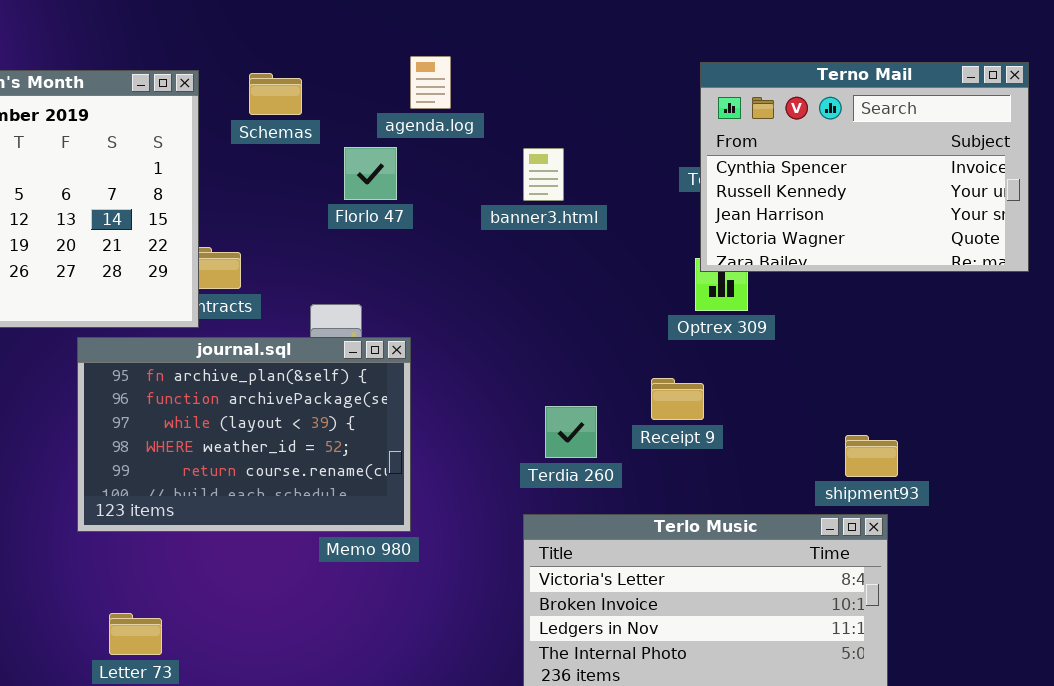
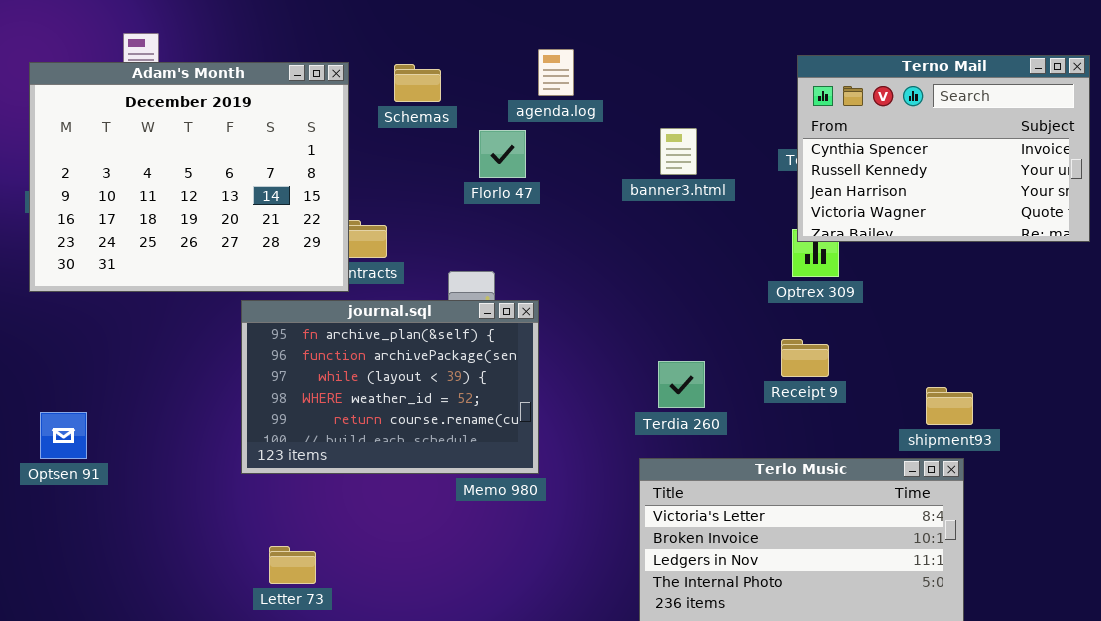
banner3.html: [523,148,564,201] -> [660,128,697,175], moved
Receipt 9: [651,378,704,420] -> [781,339,829,377], moved

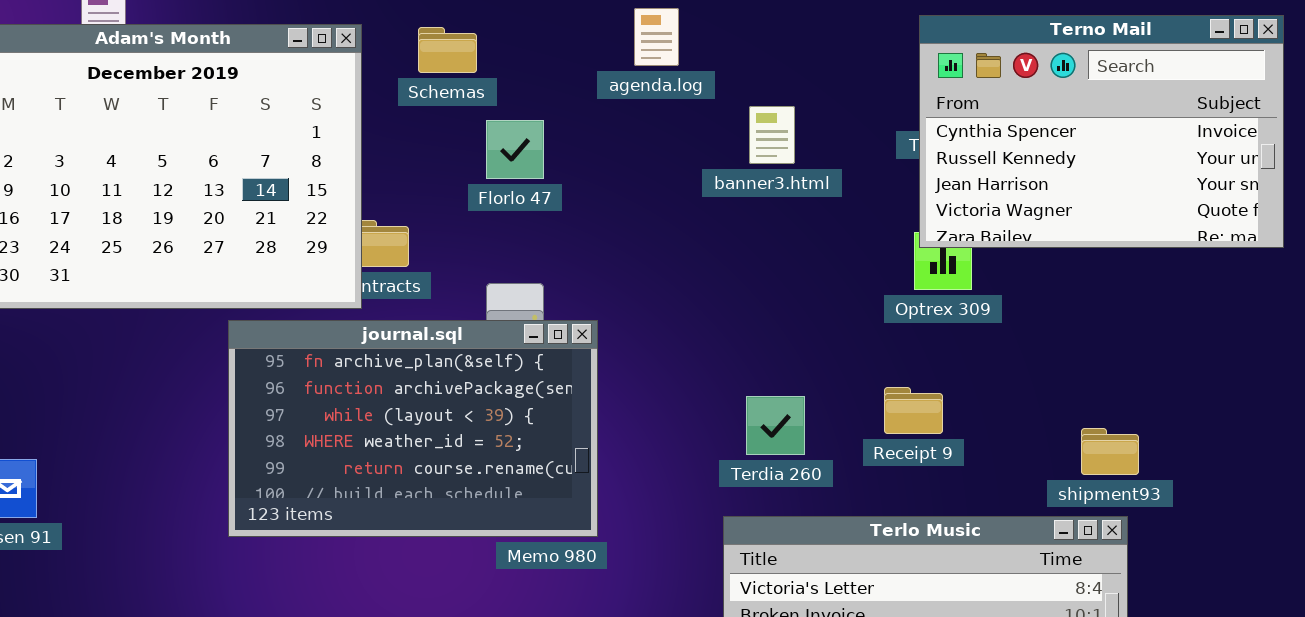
agenda.log: [538,49,574,96] -> [634,8,679,66], moved
Florlo 47: [479,130,526,178] -> [486,120,544,179], moved
Receipt 9: [781,339,829,377] -> [884,387,943,434], moved

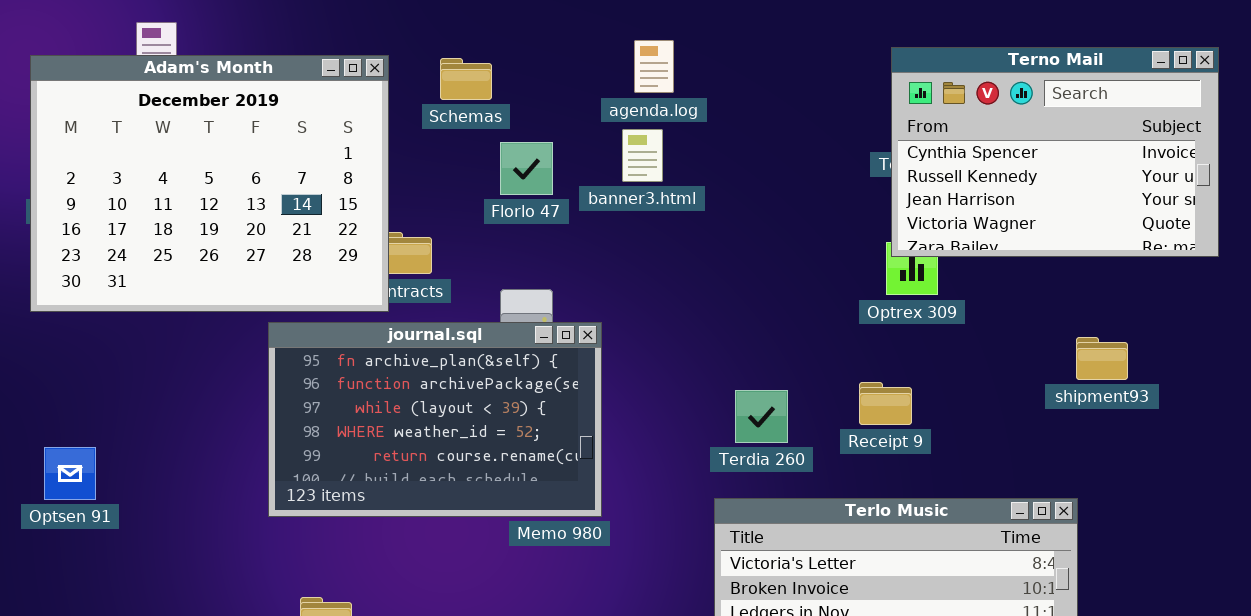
banner3.html: [749,106,795,164] -> [622,129,663,182], moved
shipment93: [1081,428,1139,475] -> [1076,337,1128,380], moved

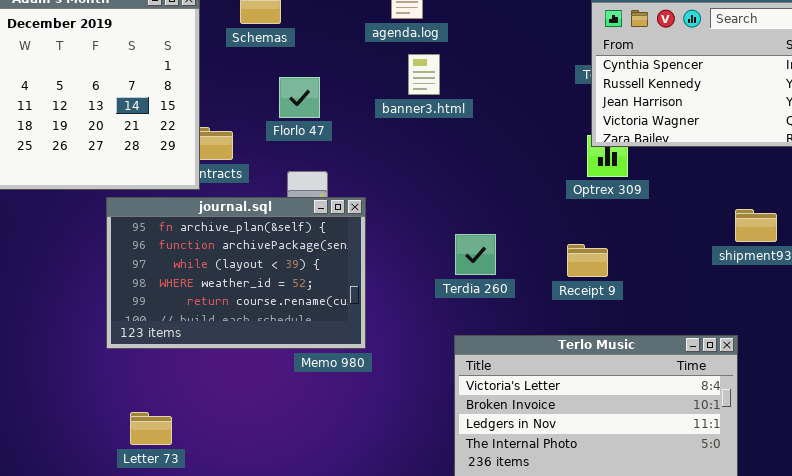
banner3.html: [622,129,663,182] -> [408,54,440,95], moved
Florlo 47: [500,142,553,195] -> [279,77,320,118], moved
Terdia 260: [735,390,788,443] -> [455,234,496,275], moved

